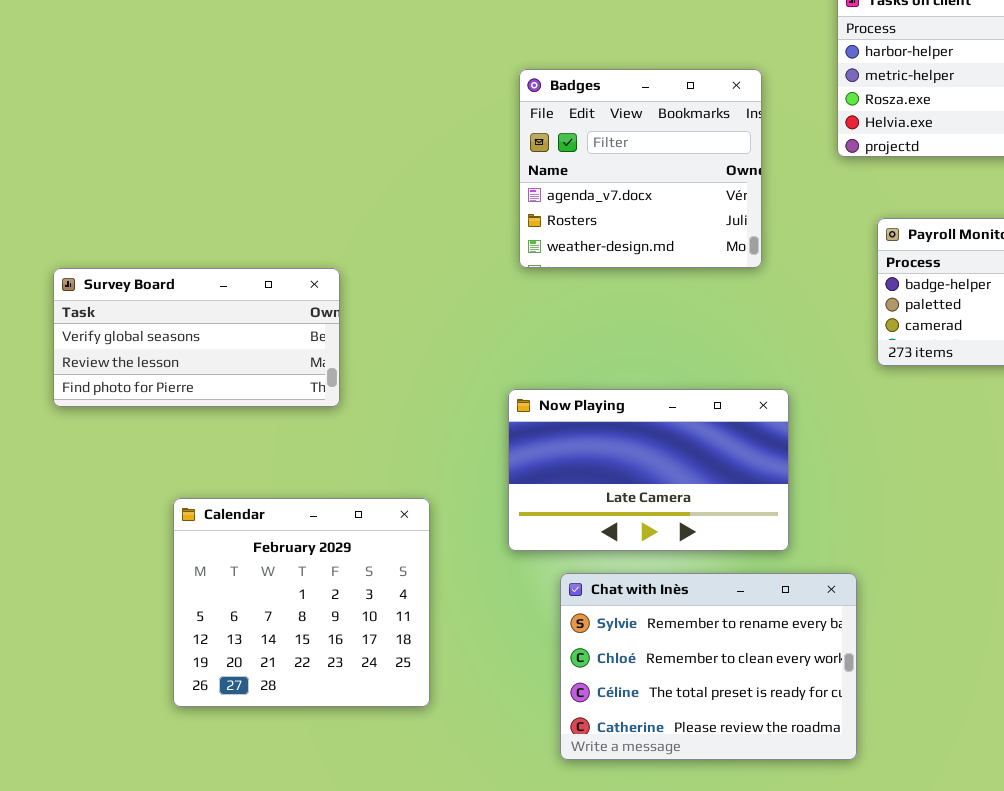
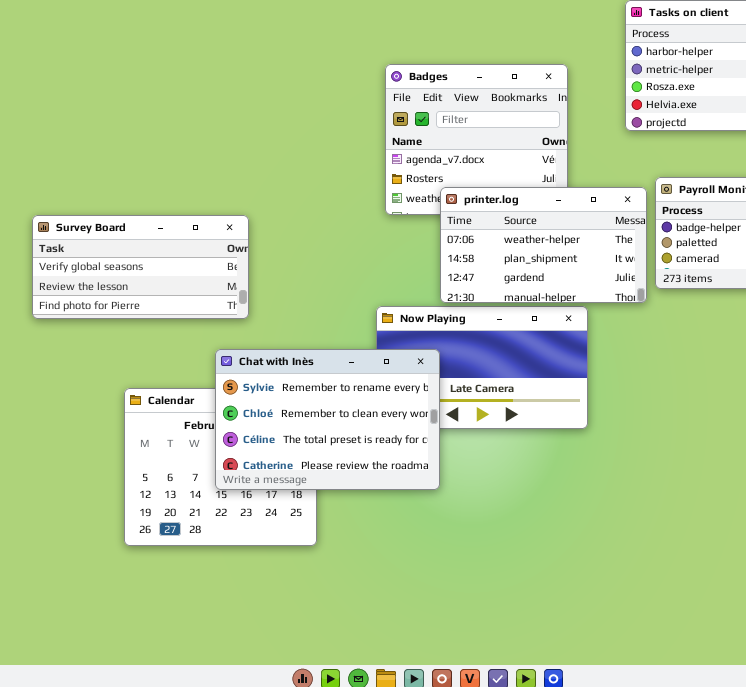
printer.log: none -> [440,187,647,303], opened
Chat with Inès: [560,573,857,760] -> [215,349,440,490], moved

